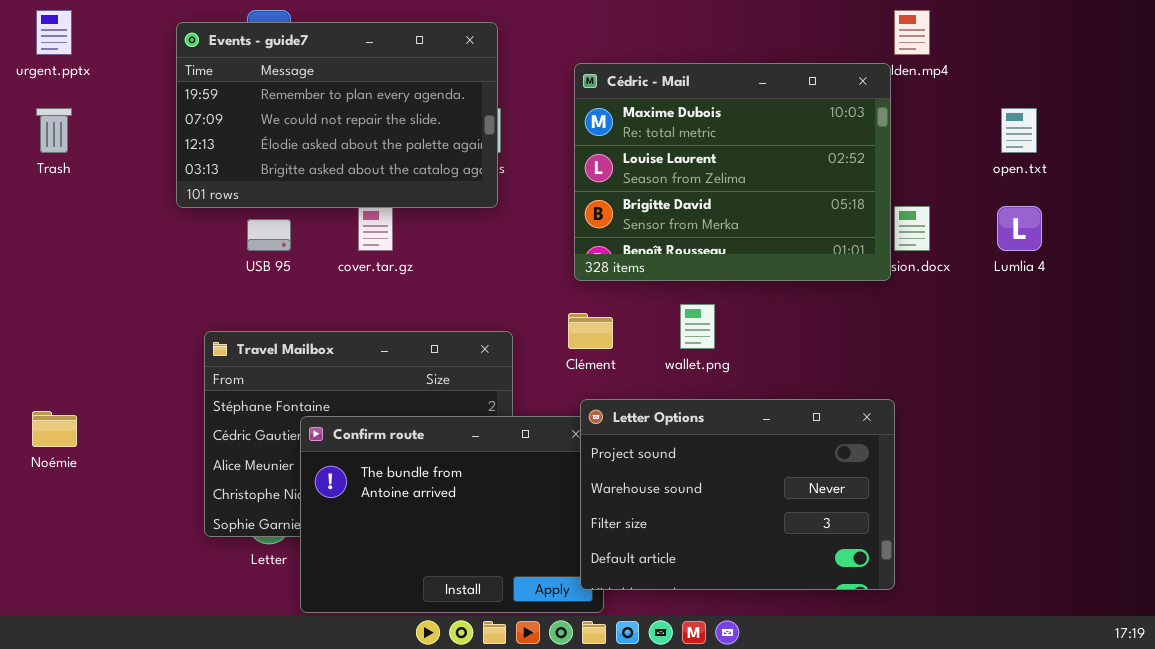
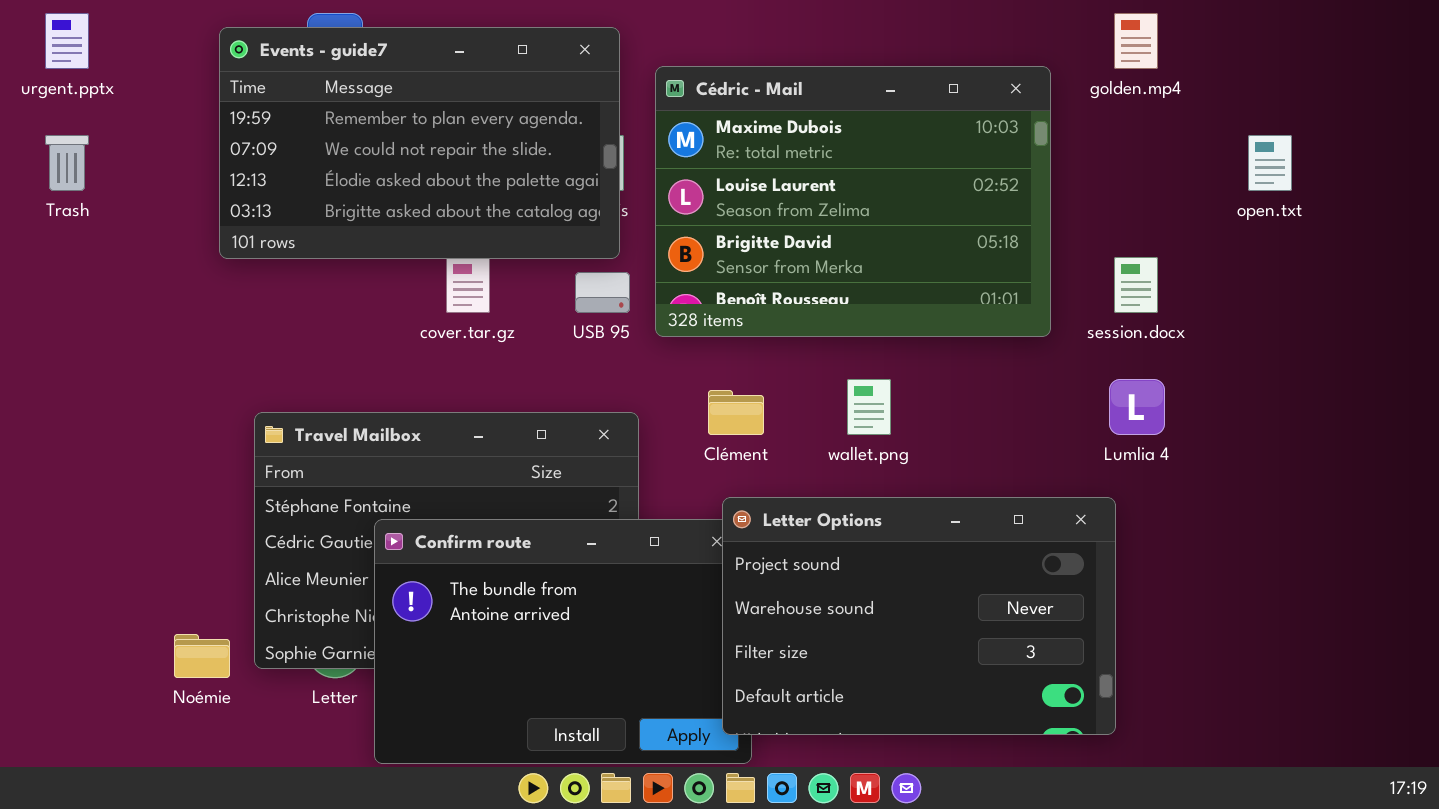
Cédric - Mail: [574,63,891,281] -> [655,66,1051,337], moved
Lumlia 4: [997,206,1042,251] -> [1109,379,1165,435], moved
USB 95: [247,219,291,251] -> [575,272,630,313], moved
Noémie: [32,411,77,447] -> [174,634,230,678], moved

